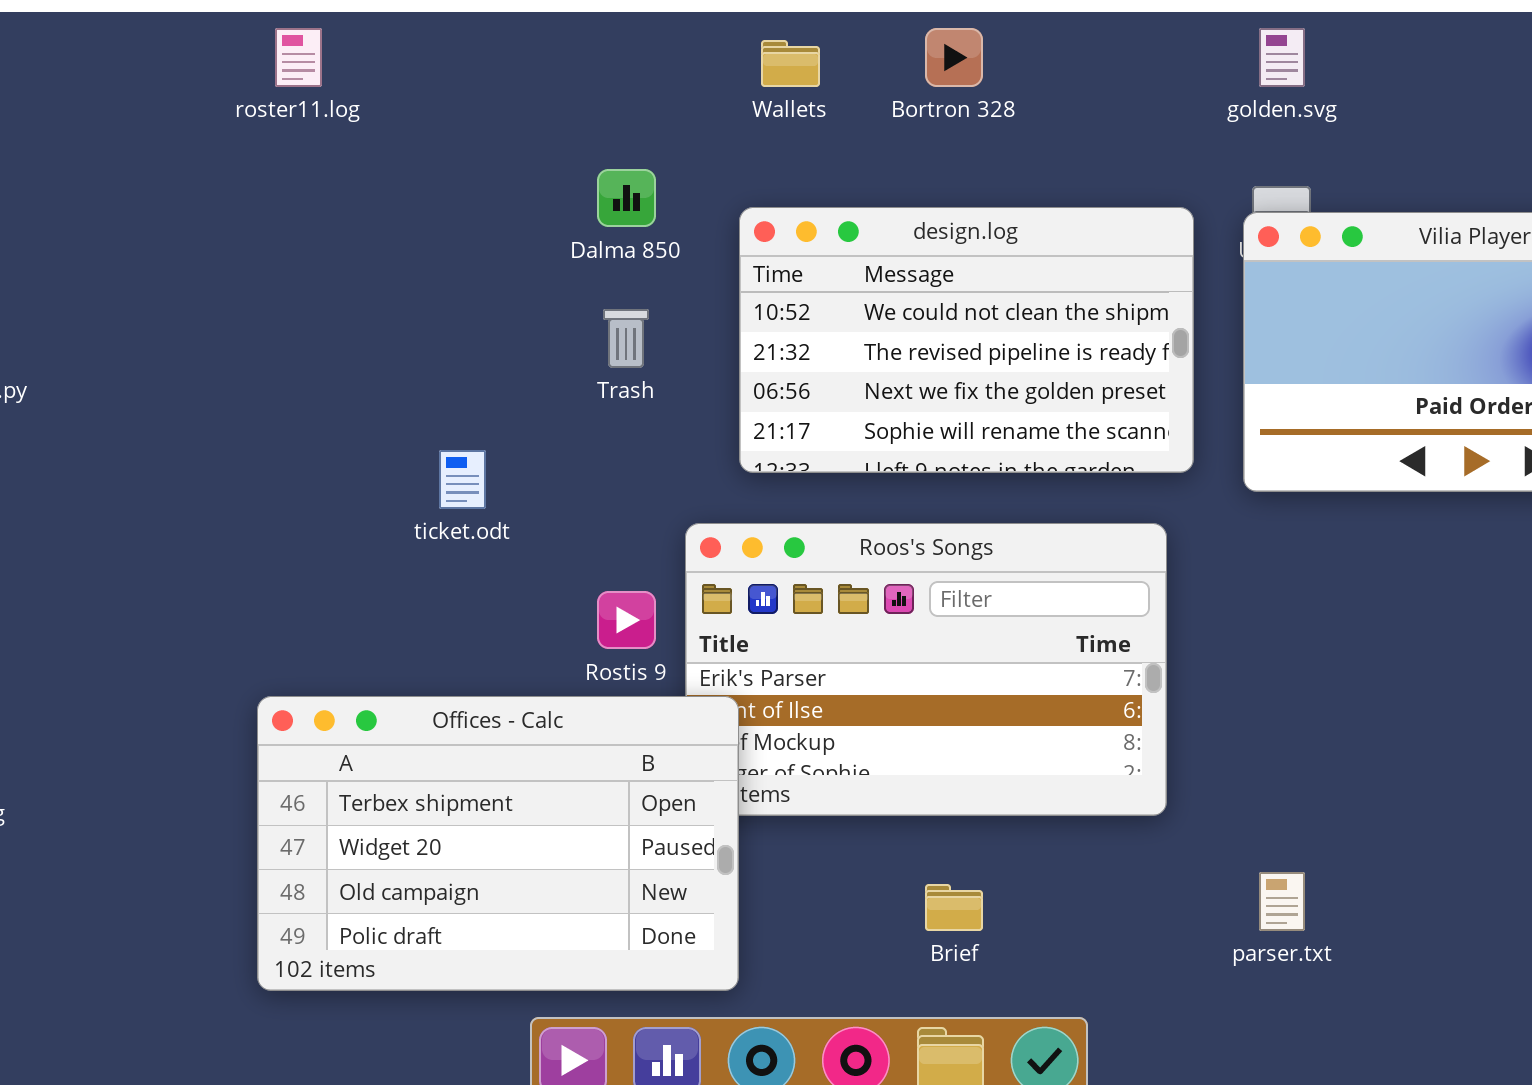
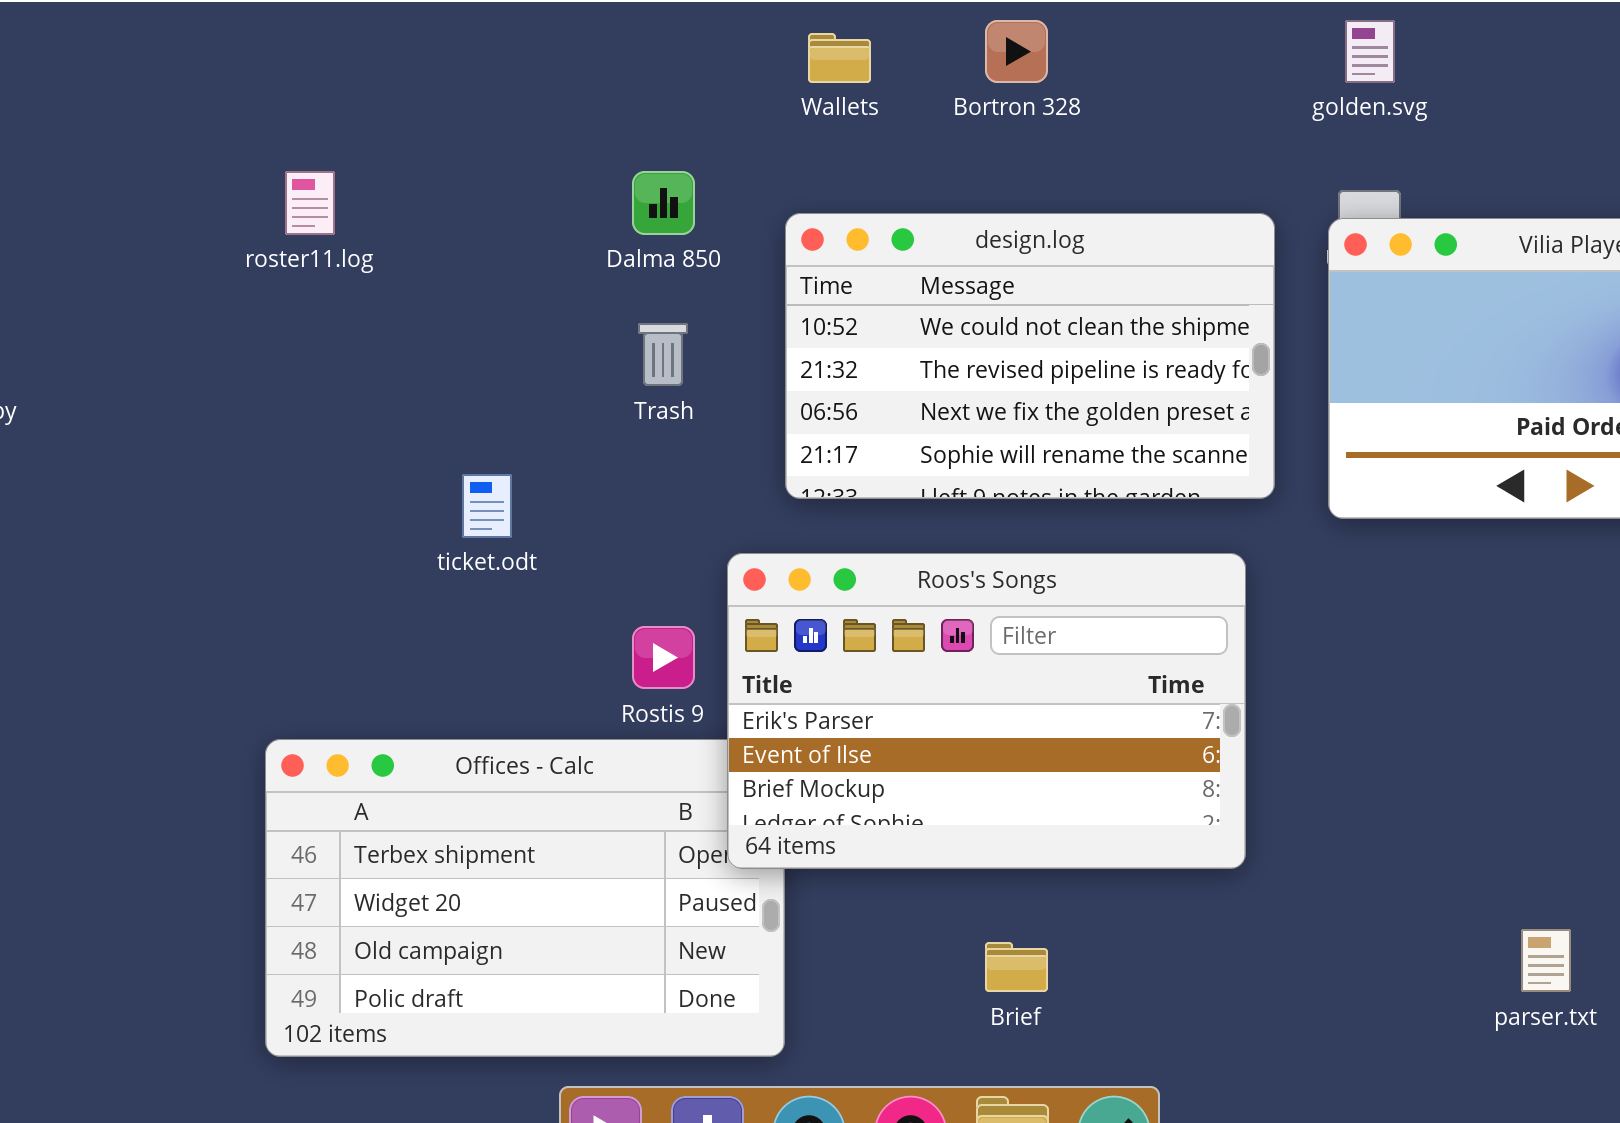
roster11.log: [275,28,322,87] -> [285,171,335,235], moved
Roos's Songs: [685,523,1167,816] -> [727,553,1246,869], raised
parser.txt: [1259,872,1305,931] -> [1521,929,1571,992], moved

